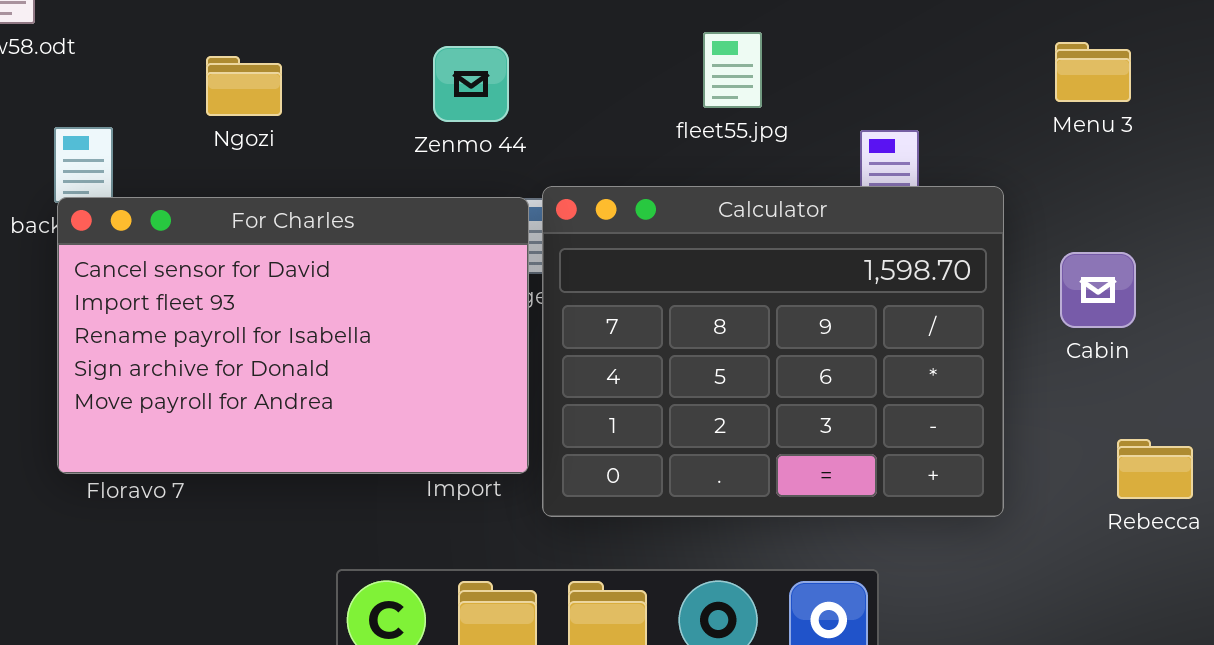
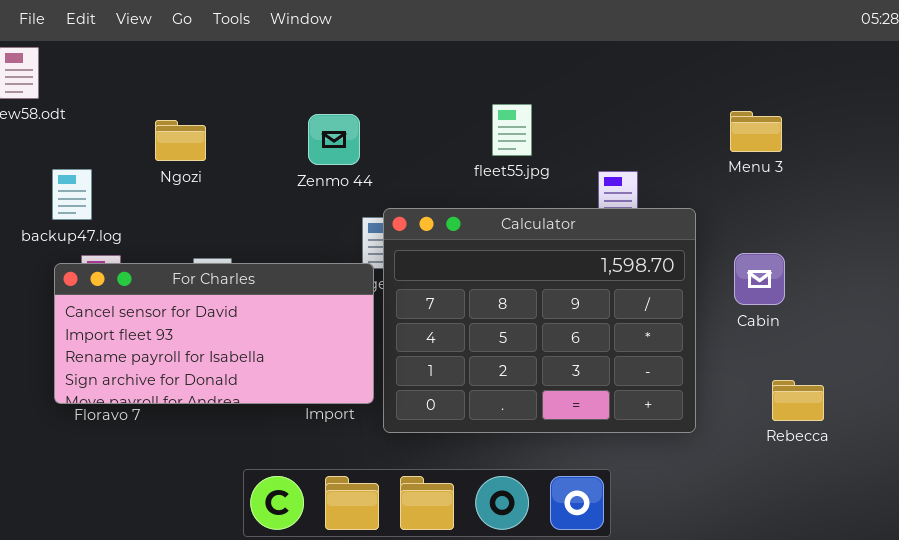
For Charles: [57,197,529,474] -> [54,263,374,404], resized

